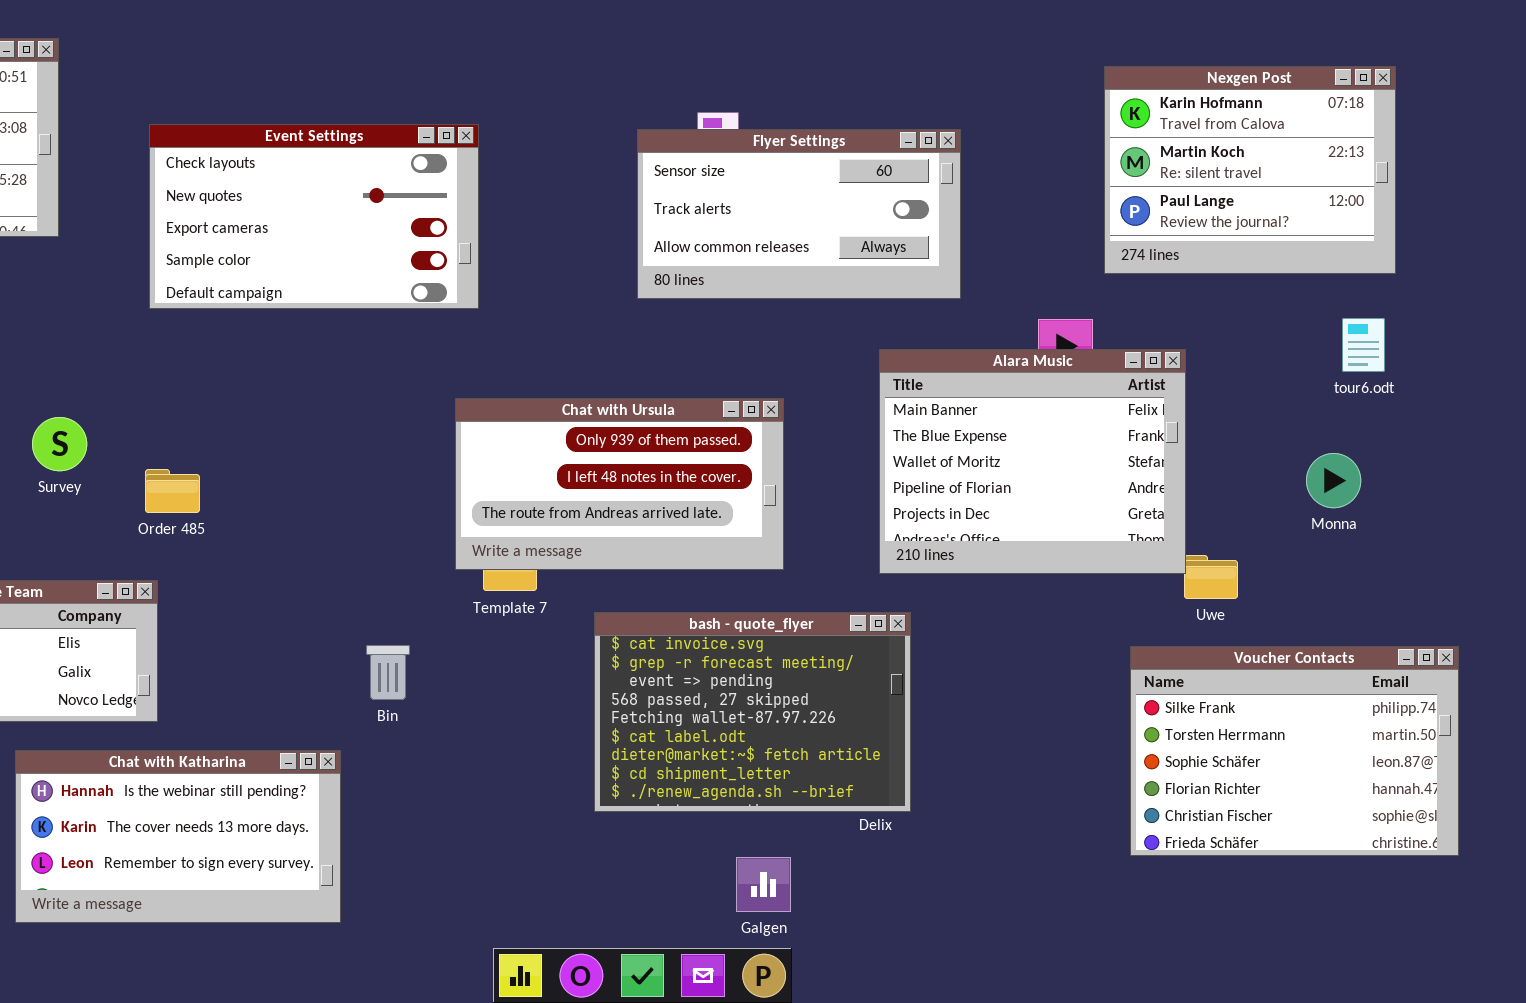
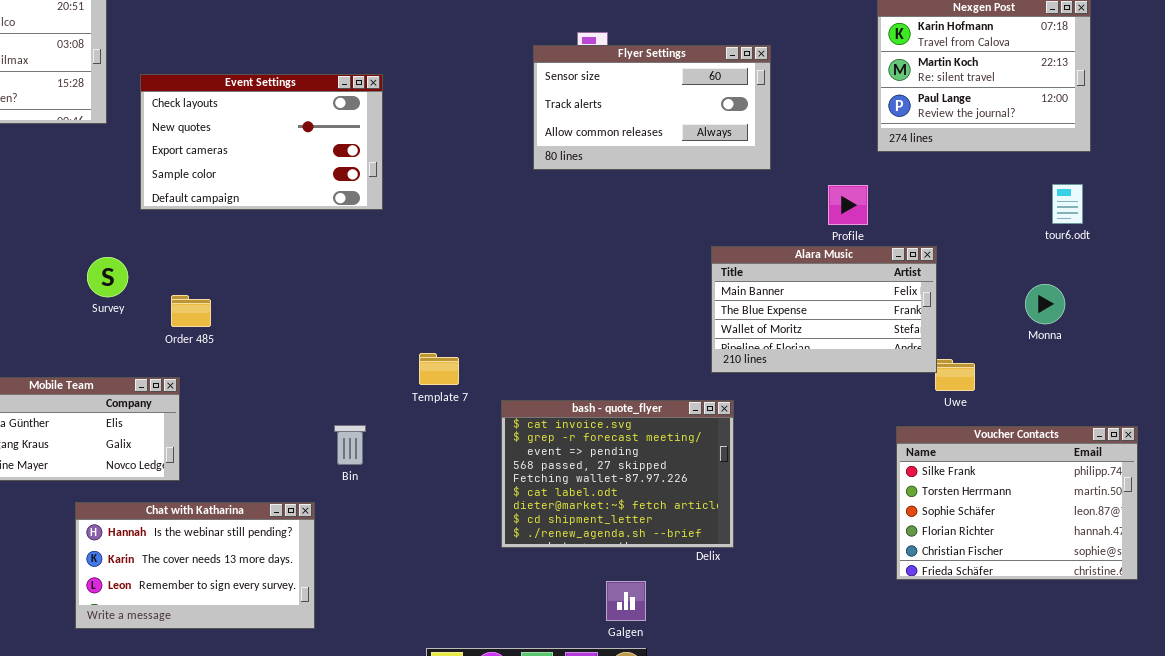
Event Settings: [149,124,479,309] -> [140,74,383,210], moved
Alara Music: [879,349,1186,574] -> [711,246,937,373], resized
Chat with Ursula: [455,398,784,570] -> none, closed

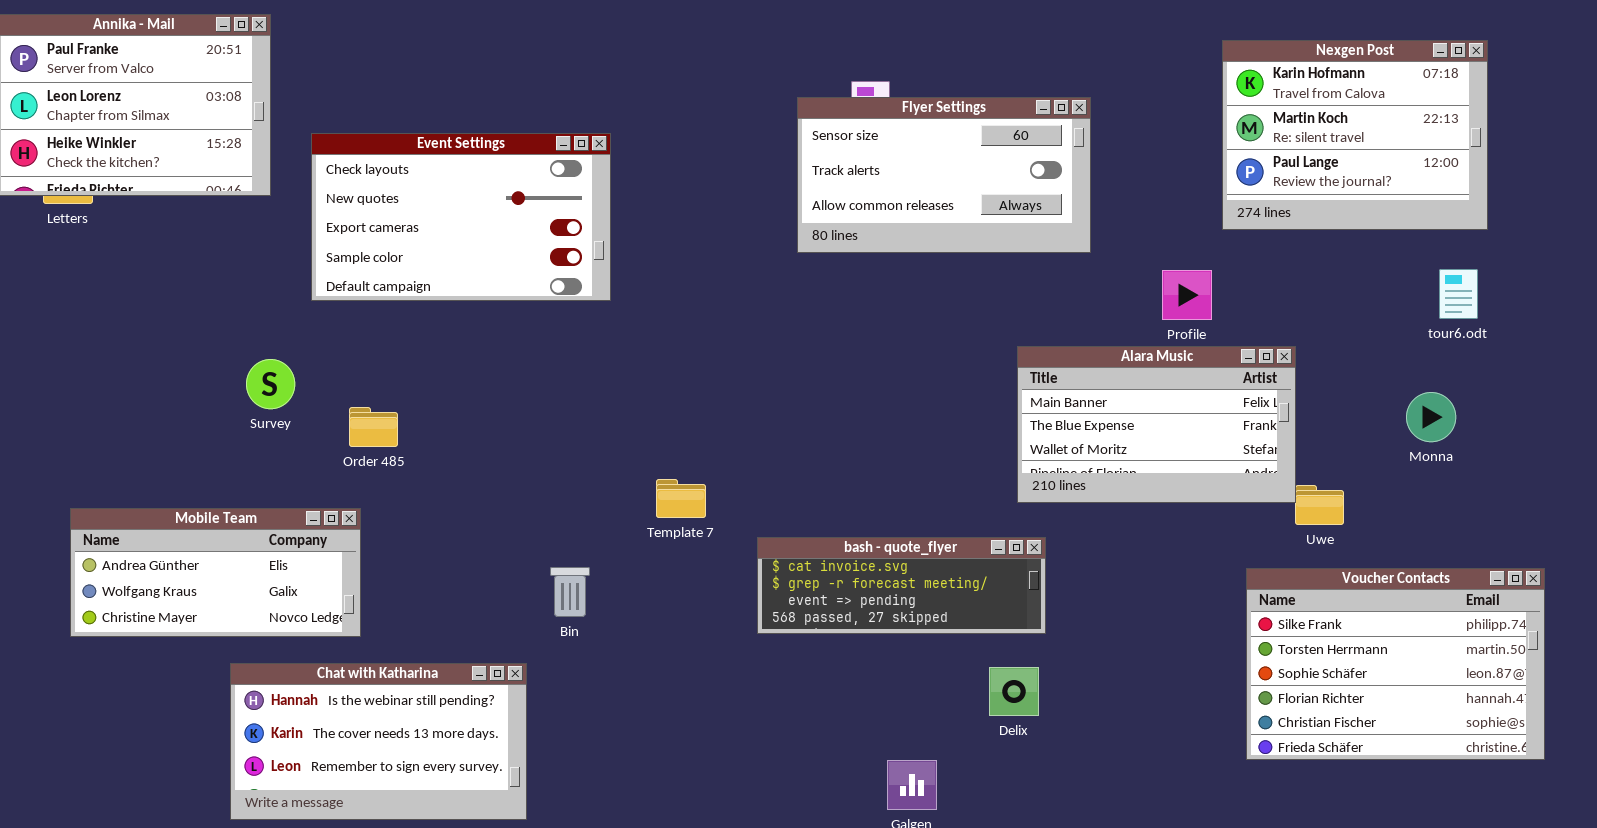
bash - quote_flyer: [501,400,734,548] -> [757,537,1046,634], resized

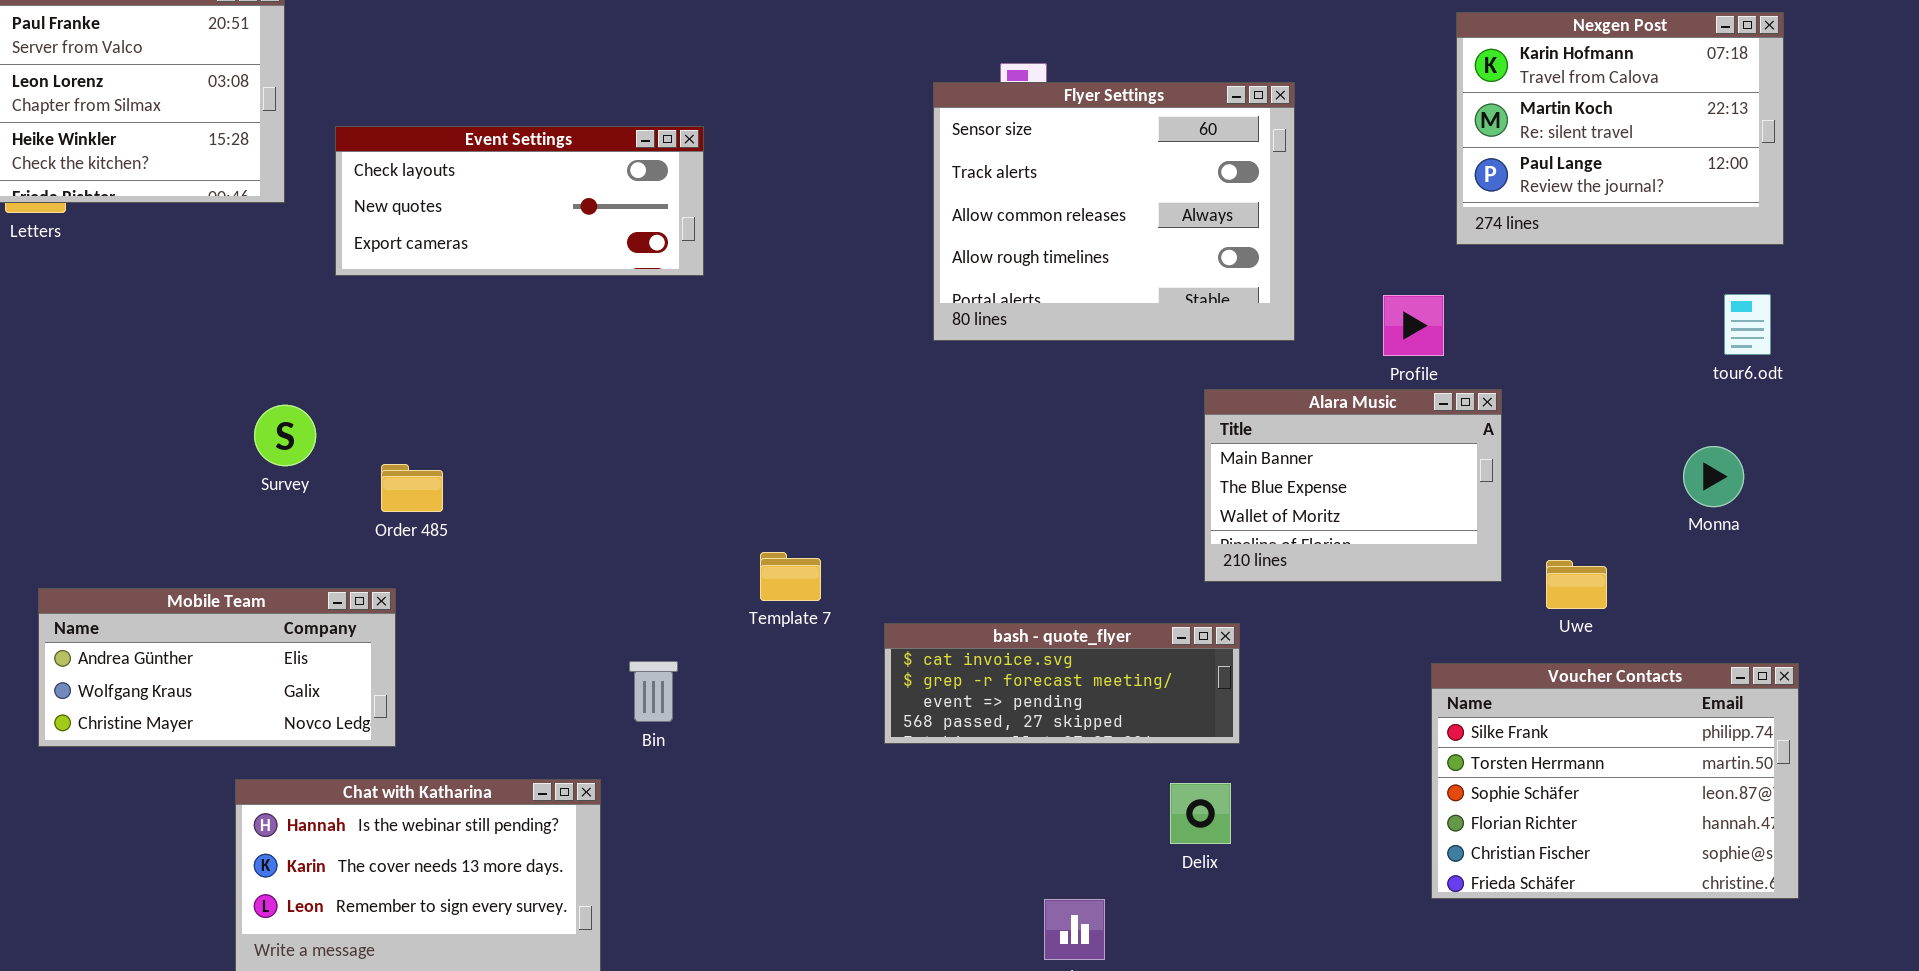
Flyer Settings: [797,97,1091,253] -> [933,82,1295,341], resized
Event Settings: [311,133,611,301] -> [335,126,704,276], resized
Alara Music: [1017,346,1296,503] -> [1204,389,1502,582], resized
Voucher Contacts: [1246,568,1545,760] -> [1431,663,1799,899], moved

